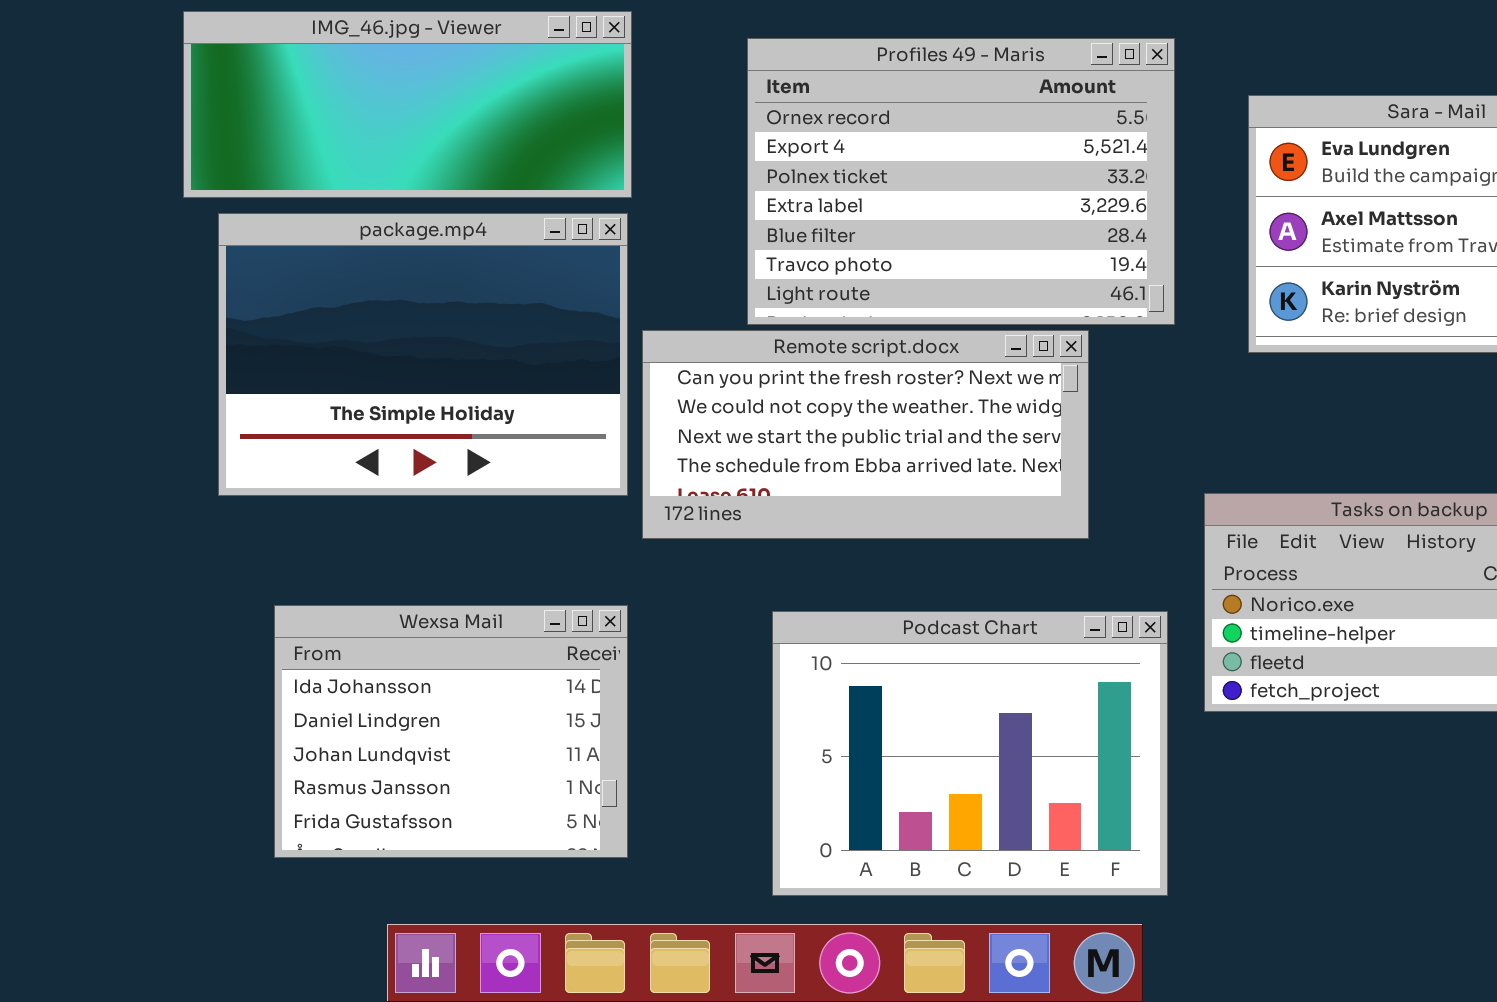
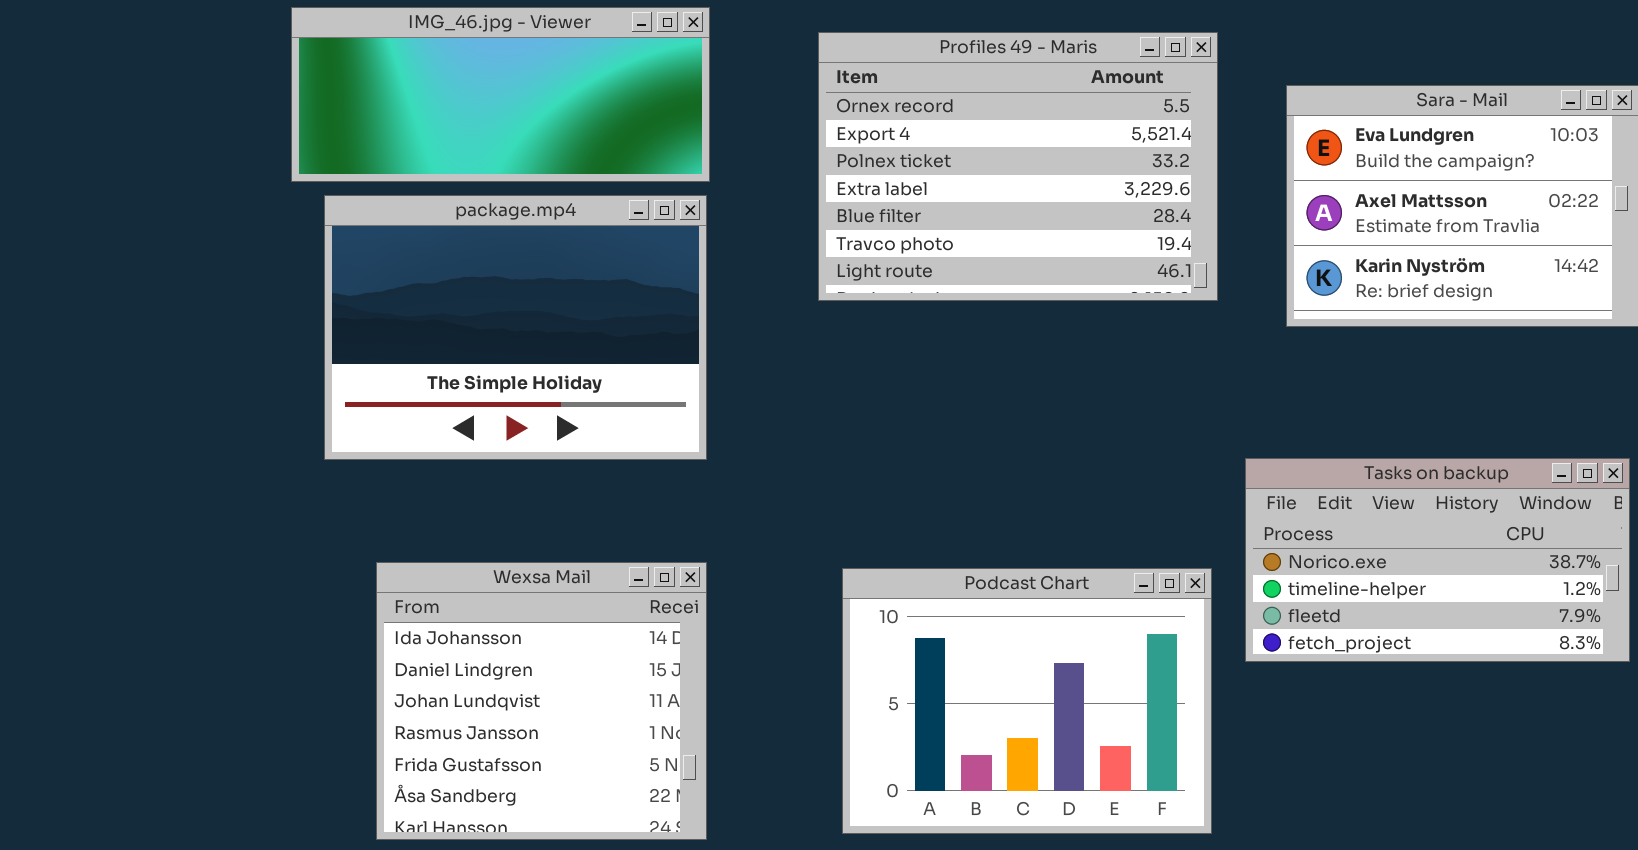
Remote script.docx: [642,330,1089,539] -> none, closed
Wexsa Mail: [274,605,628,858] -> [376,562,707,840], resized

